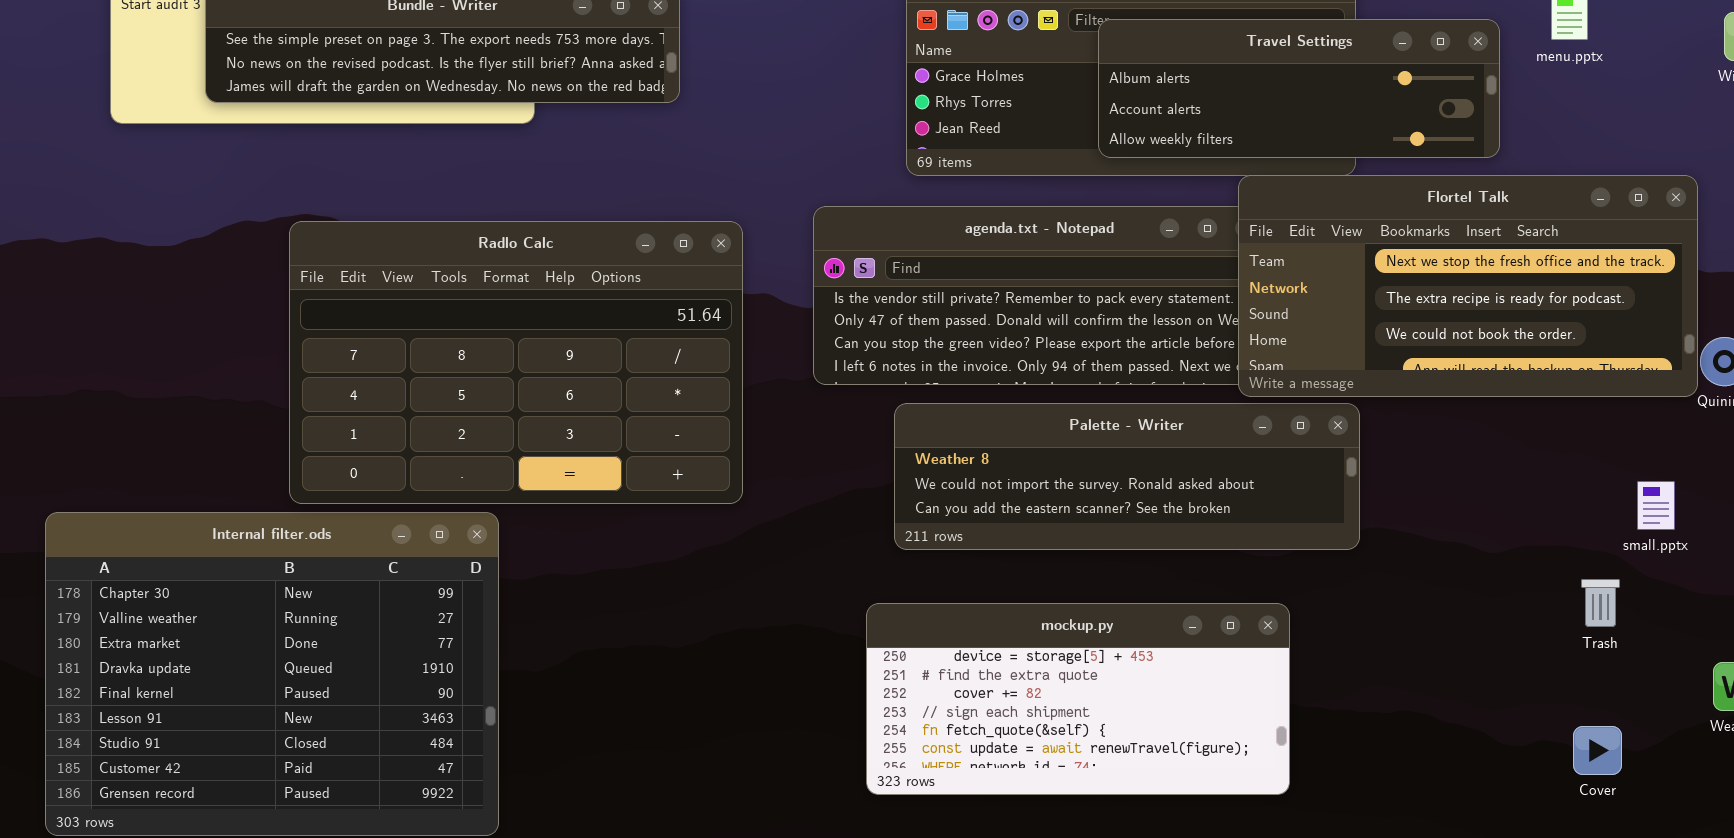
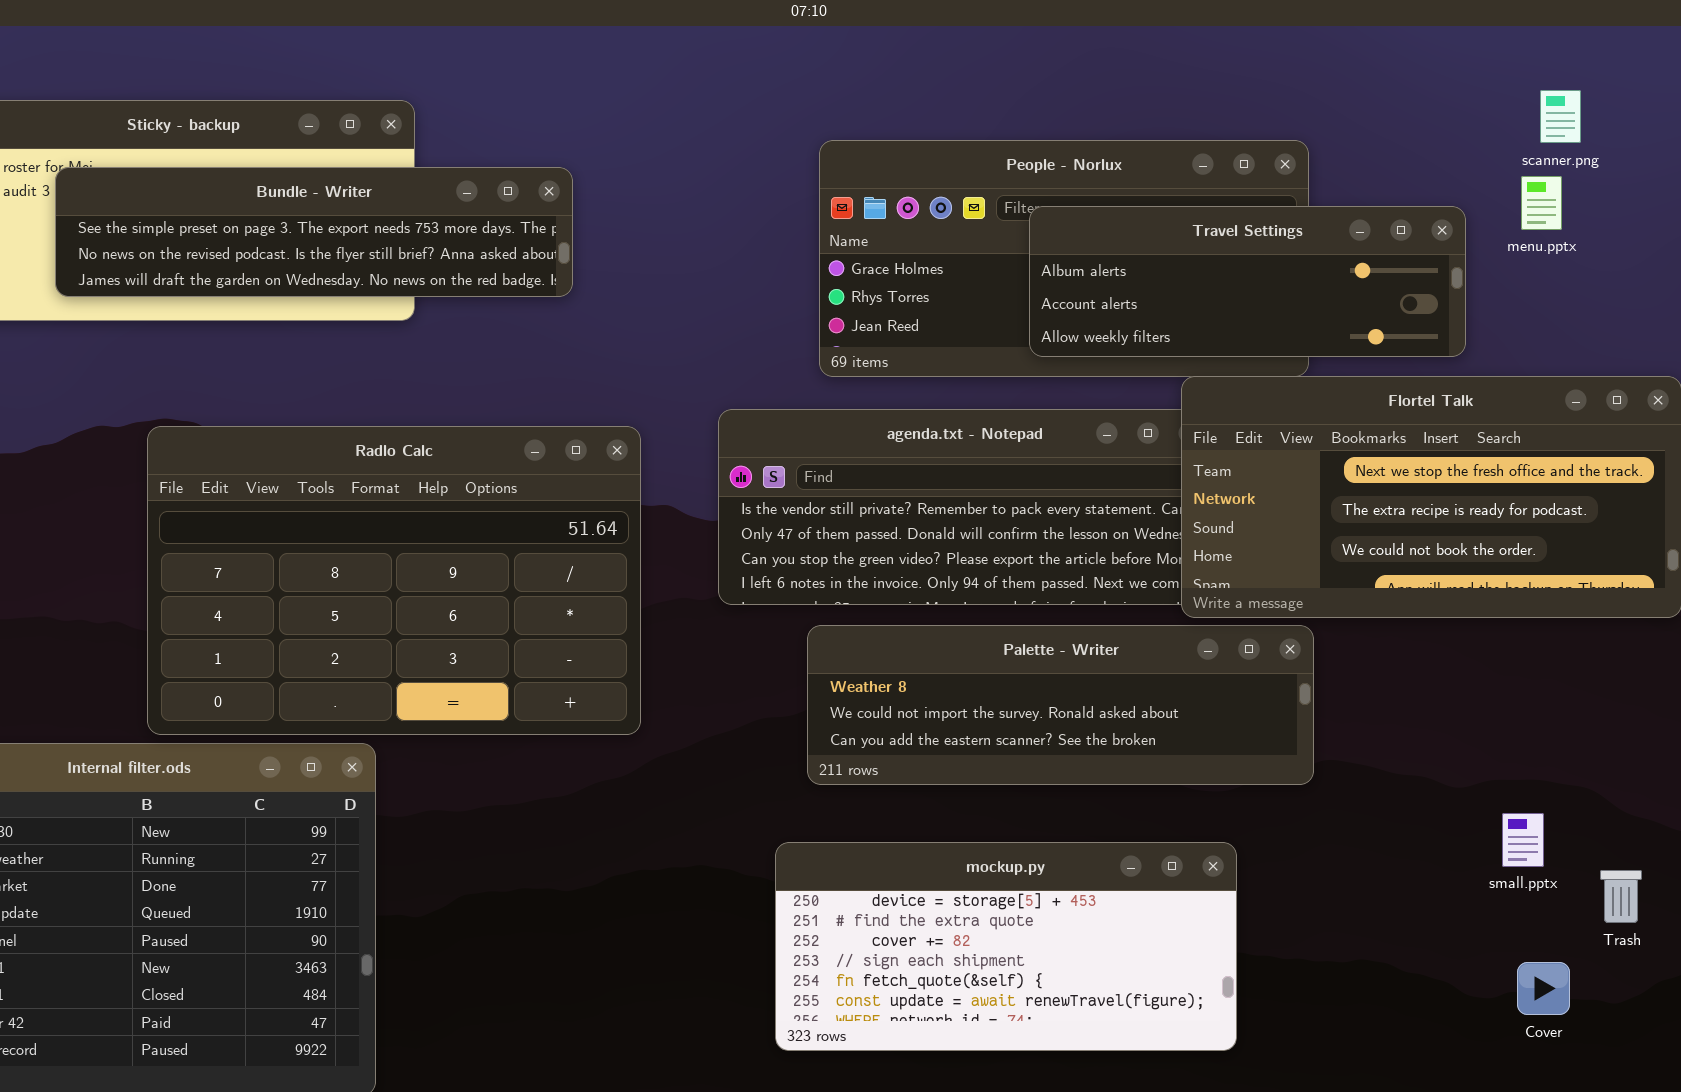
small.pptx: [1637,481,1675,530] -> [1502,813,1544,867], moved
Trash: [1581,579,1620,627] -> [1600,870,1642,923], moved
Cover: [1573,726,1622,775] -> [1517,962,1570,1015], moved

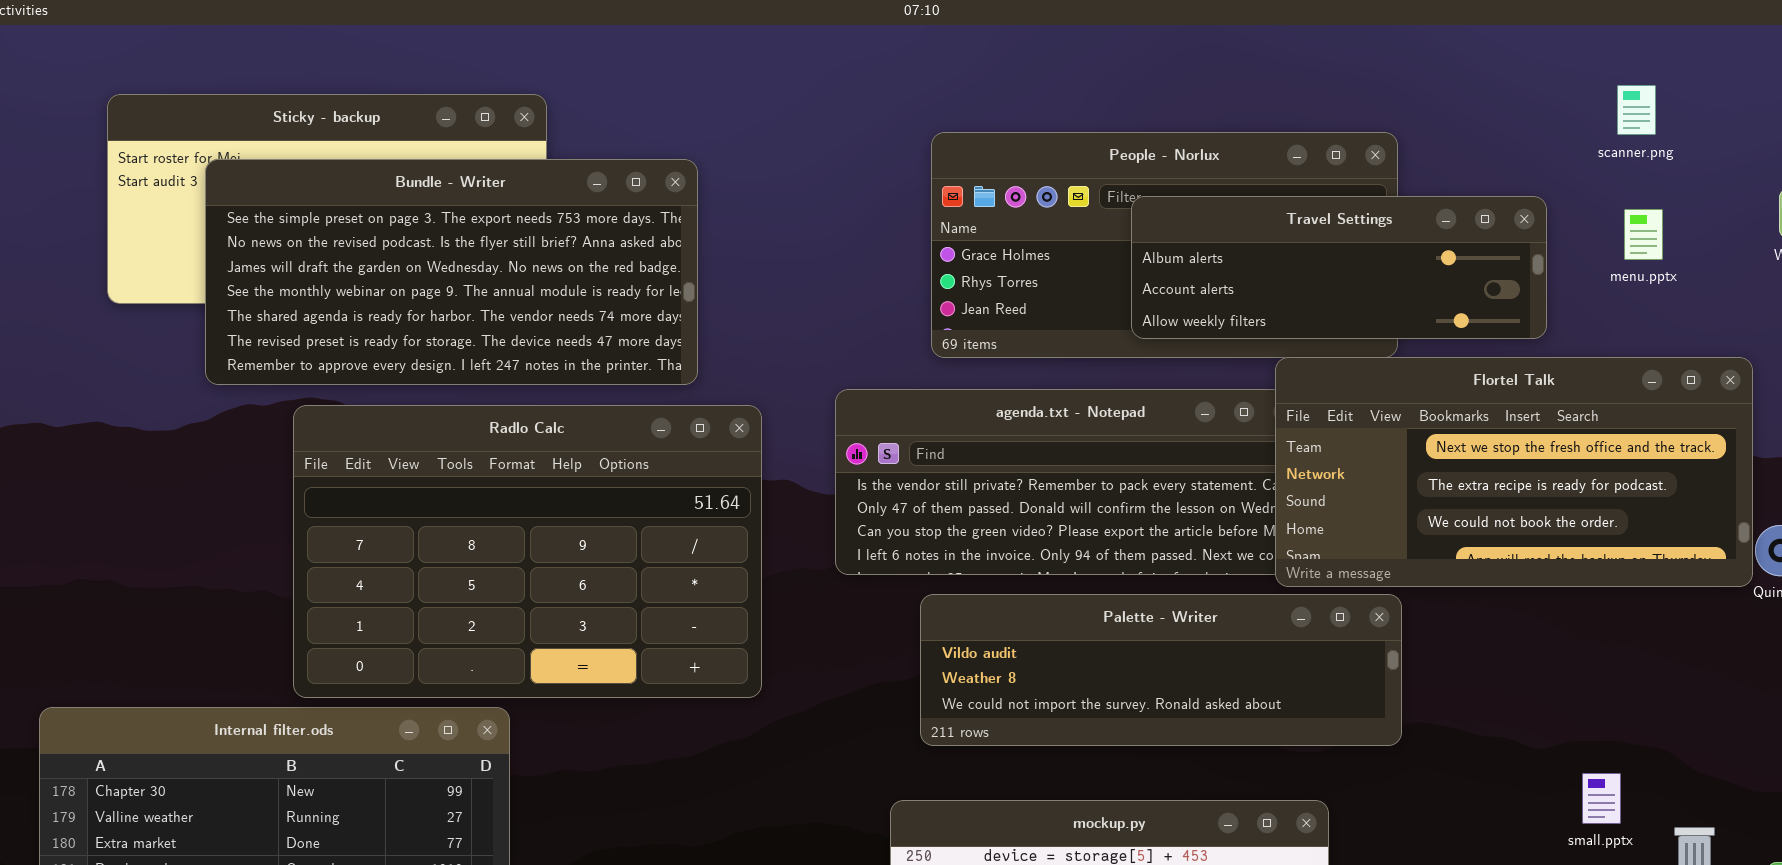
Bundle - Writer: [55,167,573,297] -> [205,159,698,385], resized
menu.pptx: [1521,176,1562,230] -> [1624,209,1663,260], moved
Palette - Writer: [807,625,1314,785] -> [920,594,1402,746], scrolled up 1 row

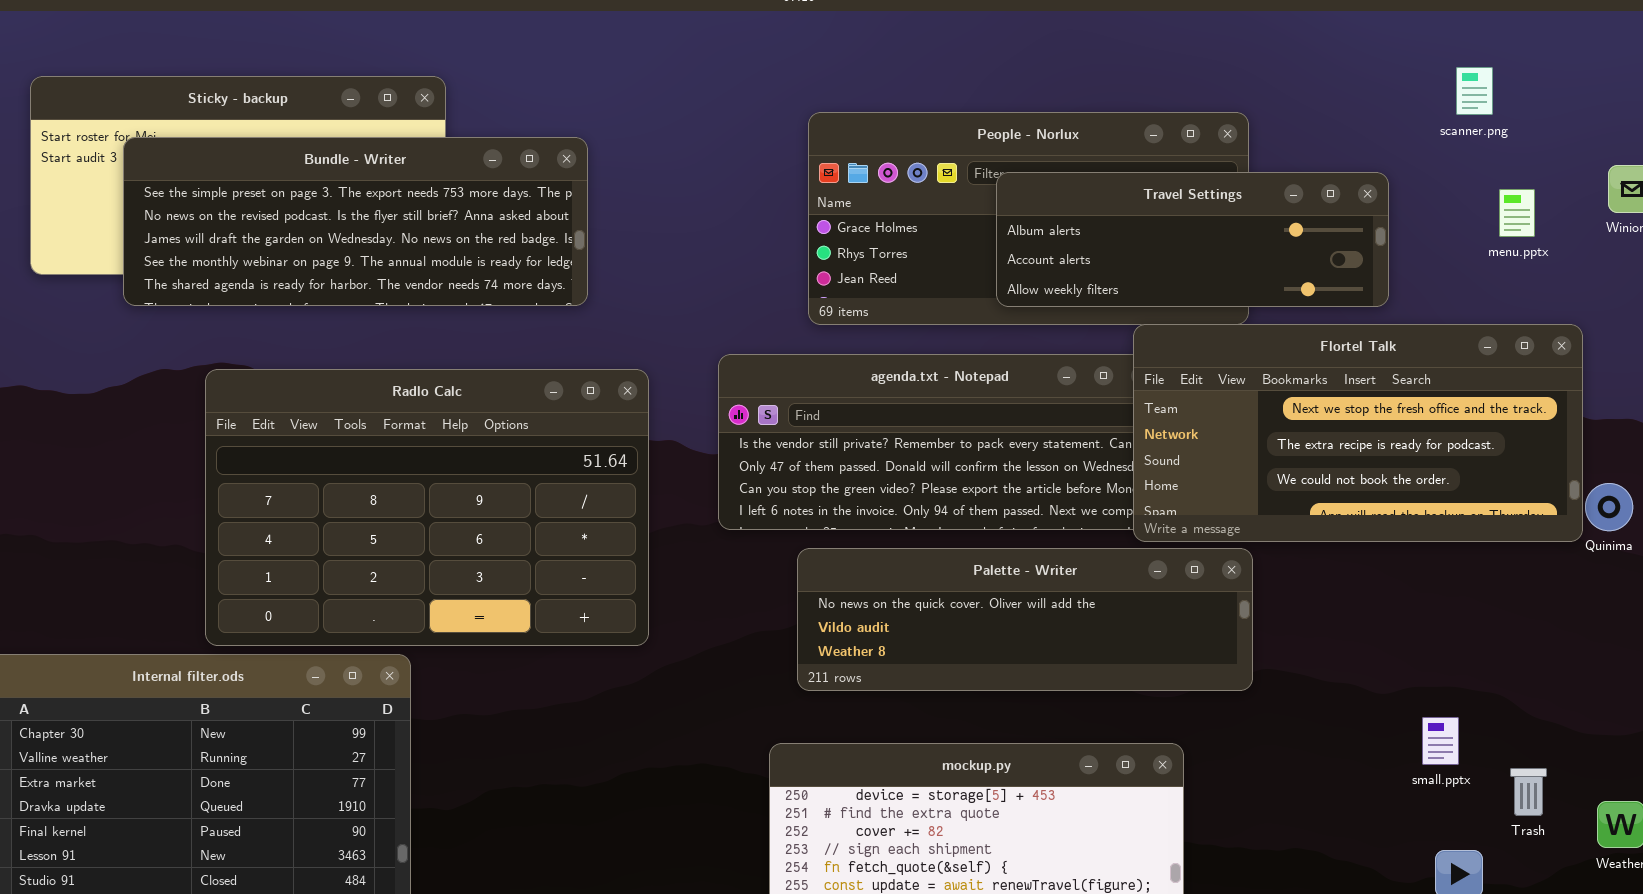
Bundle - Writer: [205,159,698,385] -> [123,137,588,306], resized
menu.pptx: [1624,209,1663,260] -> [1499,189,1535,237], moved
Palette - Writer: [920,594,1402,746] -> [797,548,1253,691], scrolled up 1 row

